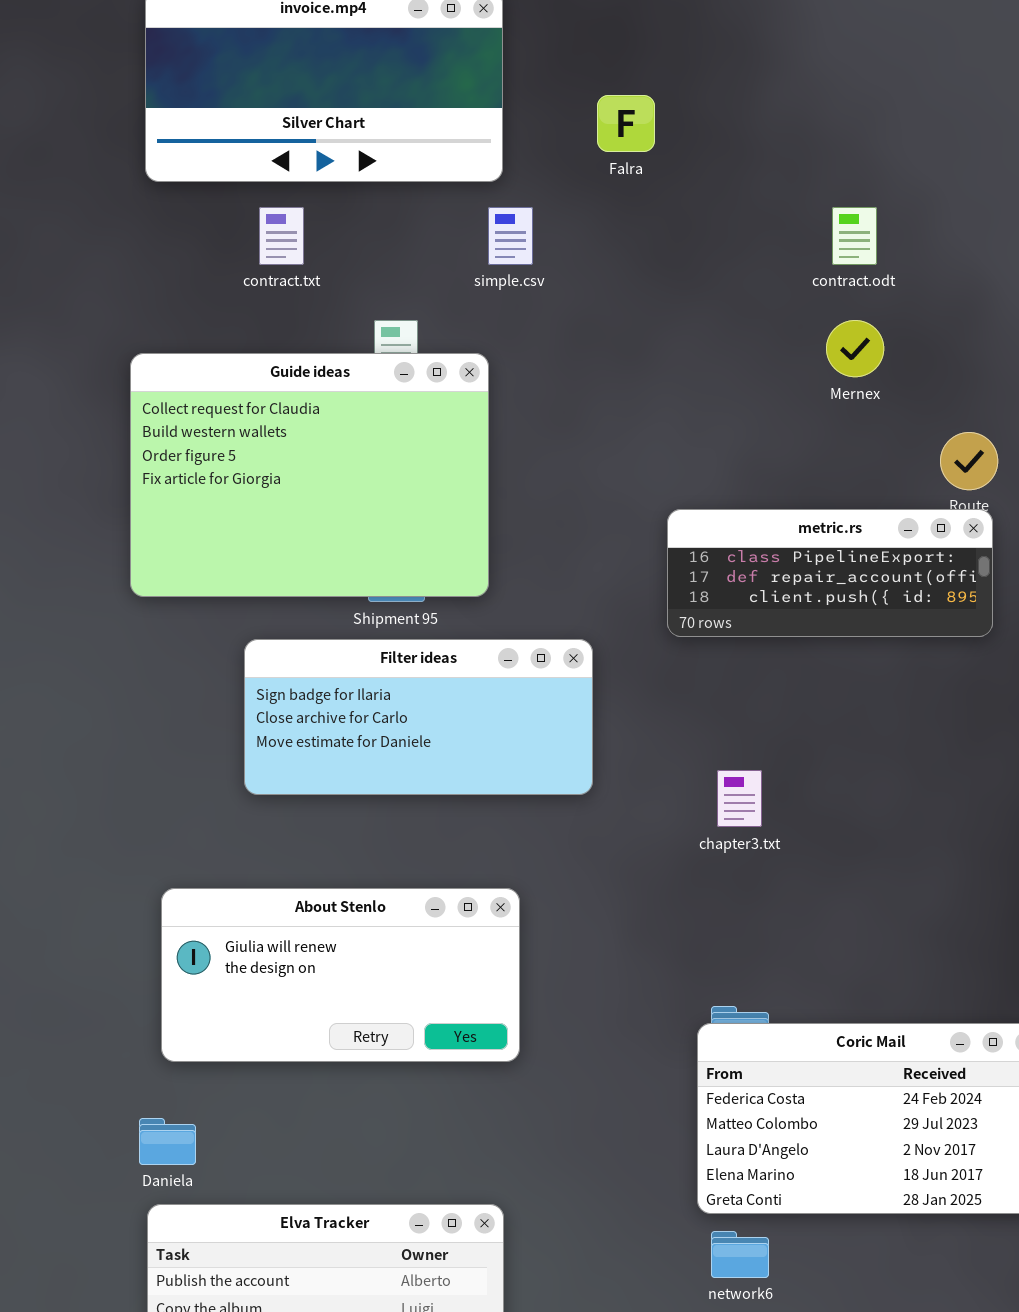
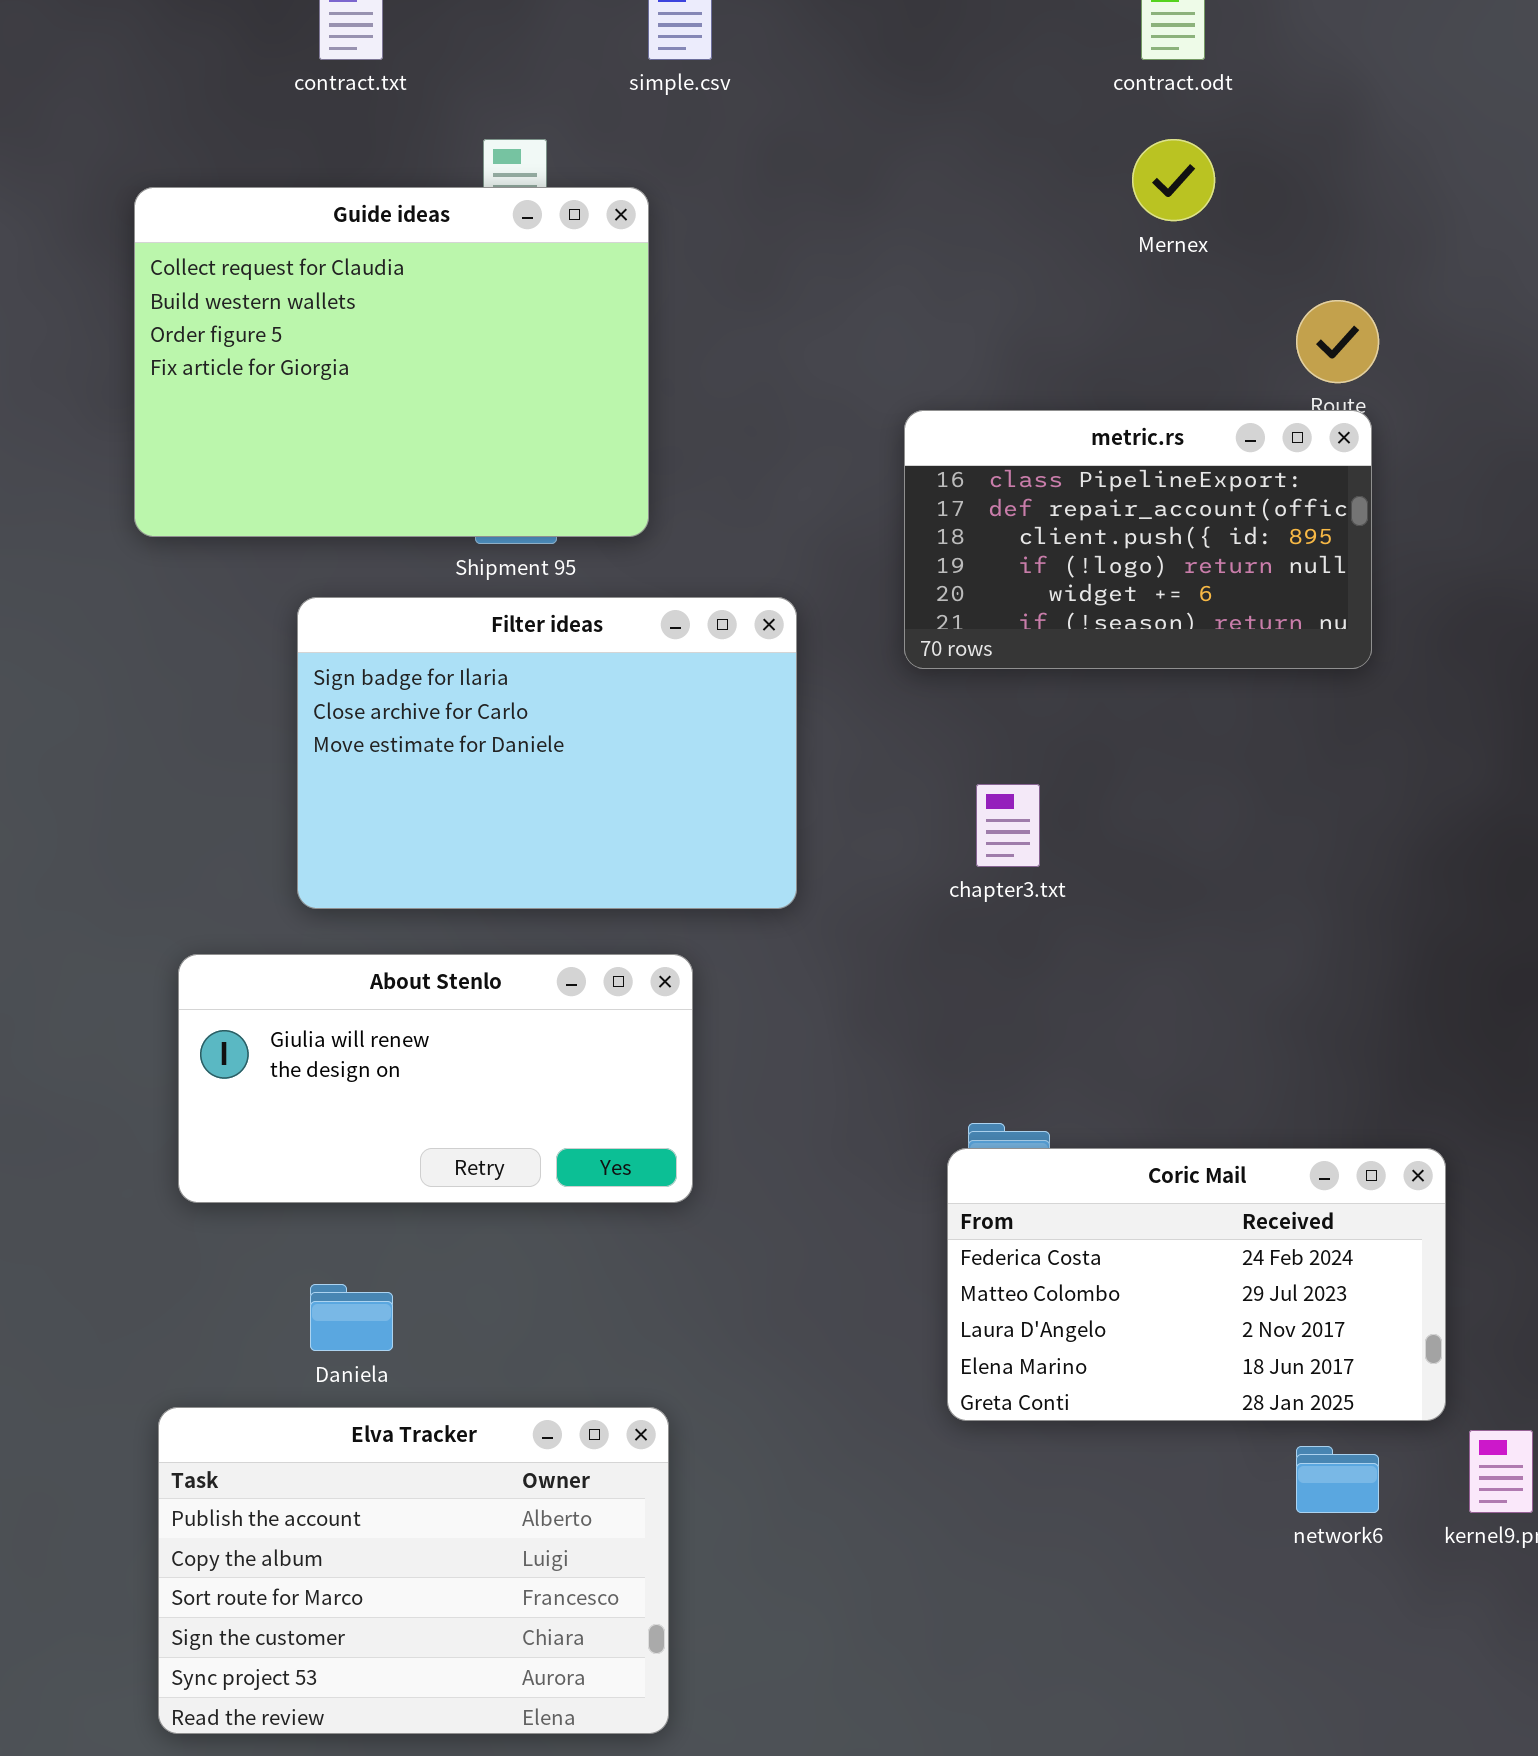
metric.rs: [667,509,993,637] -> [904,410,1372,669], resized
Filter ideas: [244,639,593,795] -> [297,597,797,909], resized
Daniela: [139,1118,196,1165] -> [310,1284,393,1351], moved
network6: [711,1231,769,1278] -> [1296,1446,1379,1513], moved

